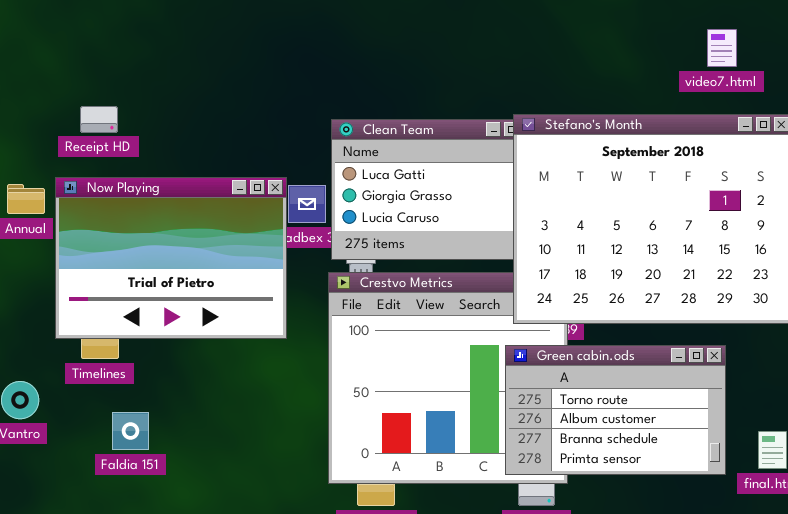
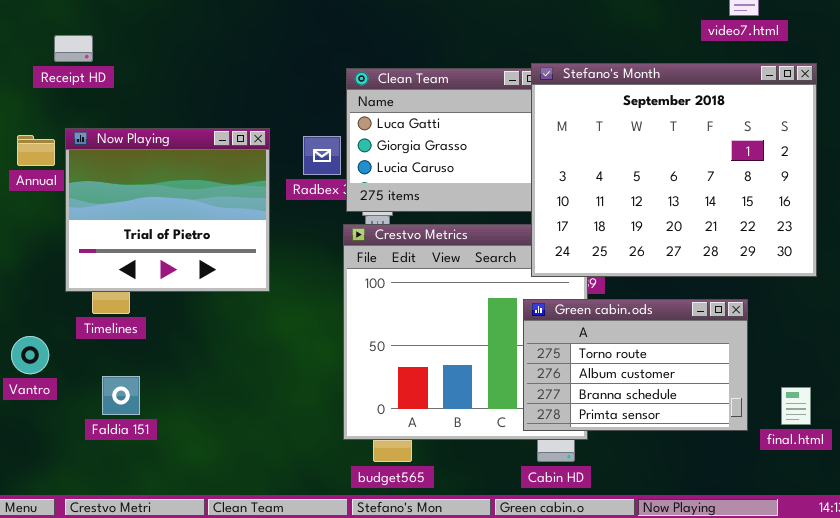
Receipt HD: [80,106,118,133] -> [54,35,93,62], moved
Now Playing: [55,177,287,339] -> [65,128,270,292], resized
Faldia 151: [112,412,149,450] -> [102,376,140,415], moved

